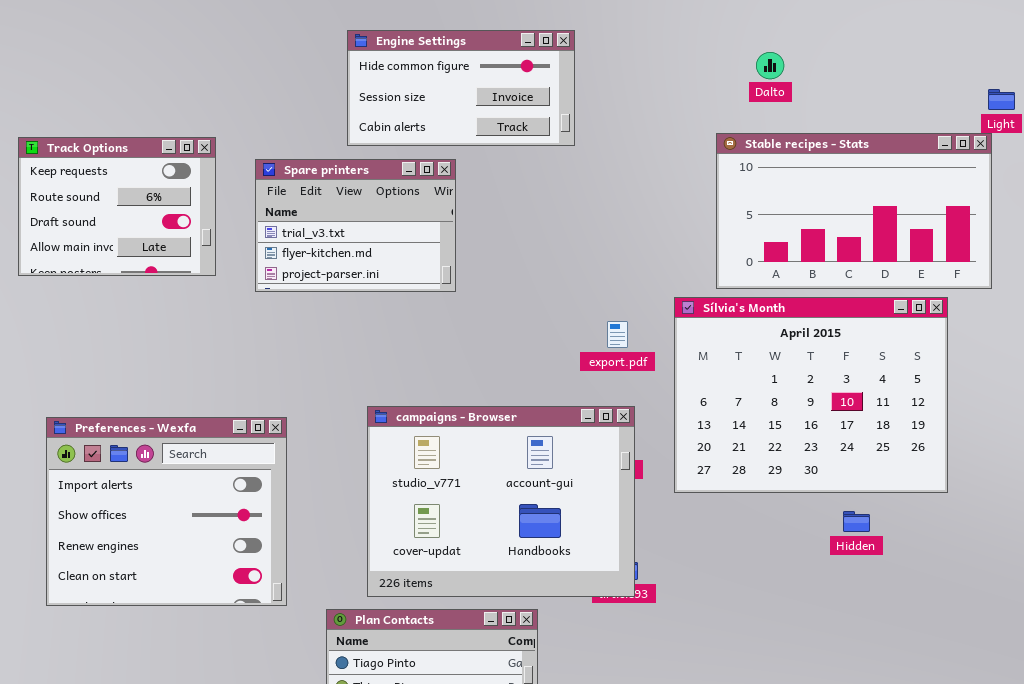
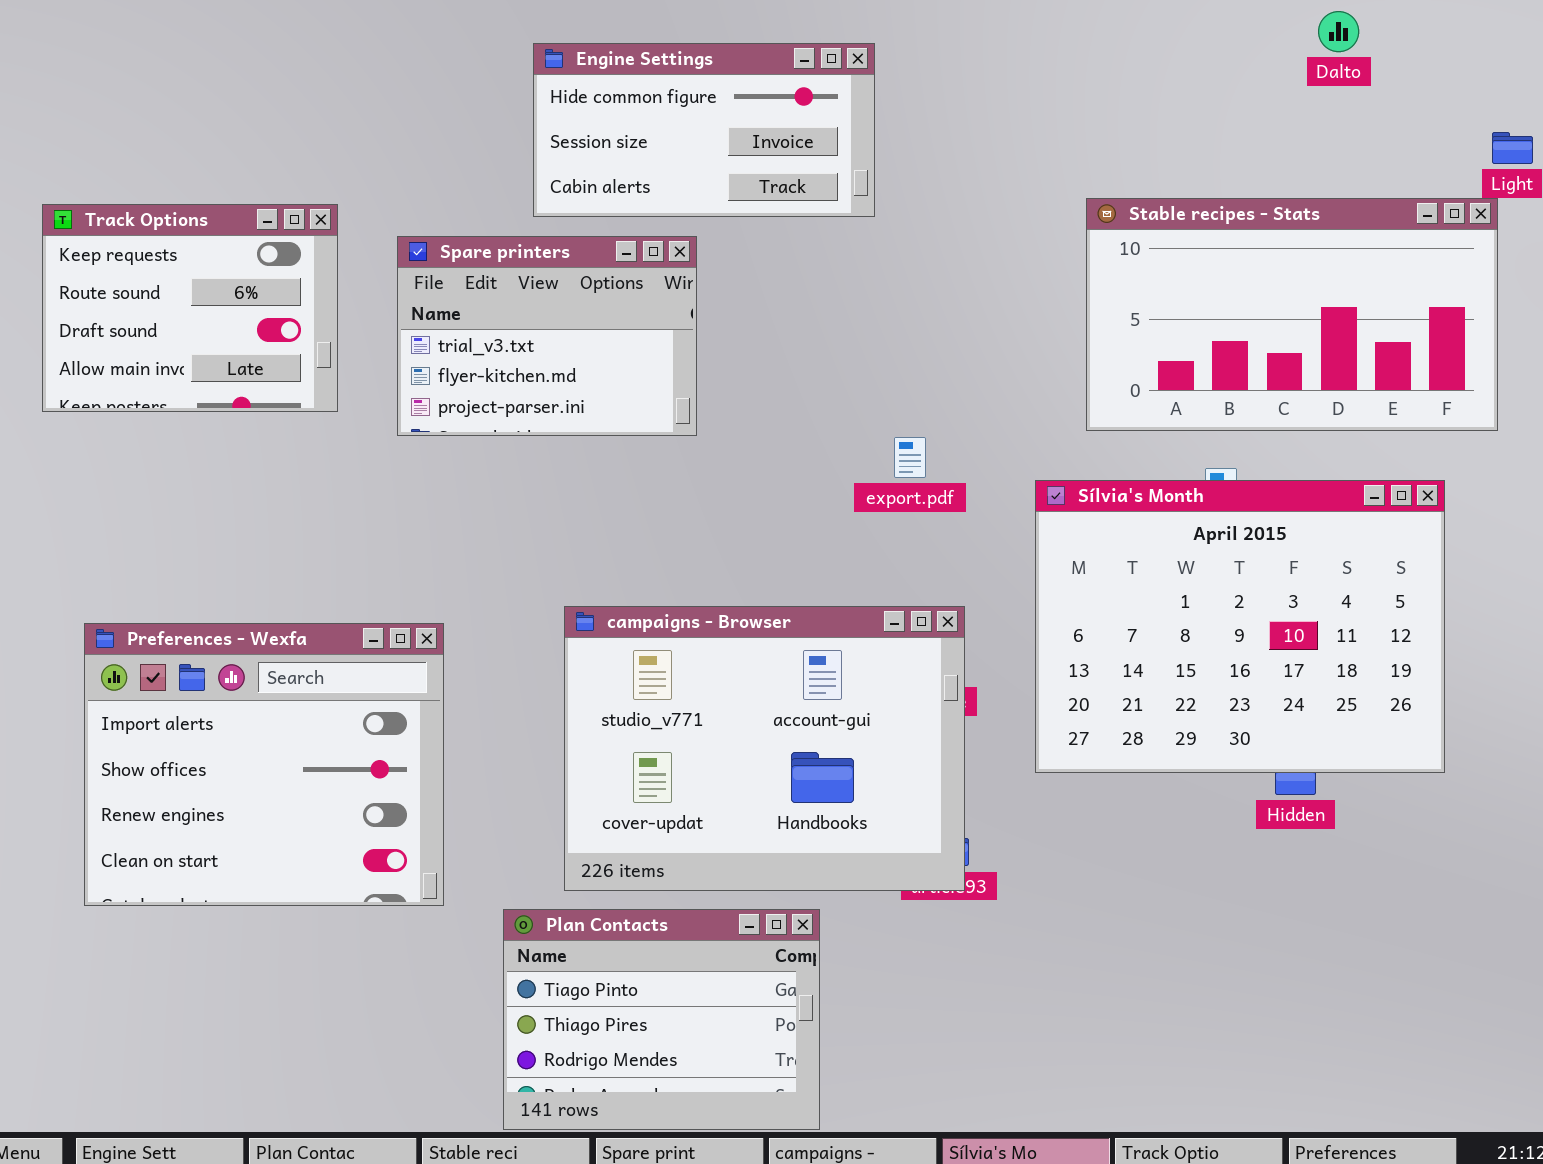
Dalto: [756,52,784,79] -> [1318,11,1359,52], moved
Sílvia's Month: [674,297,948,493] -> [1035,480,1445,773], moved
export.pdf: [607,321,628,348] -> [894,437,926,478], moved

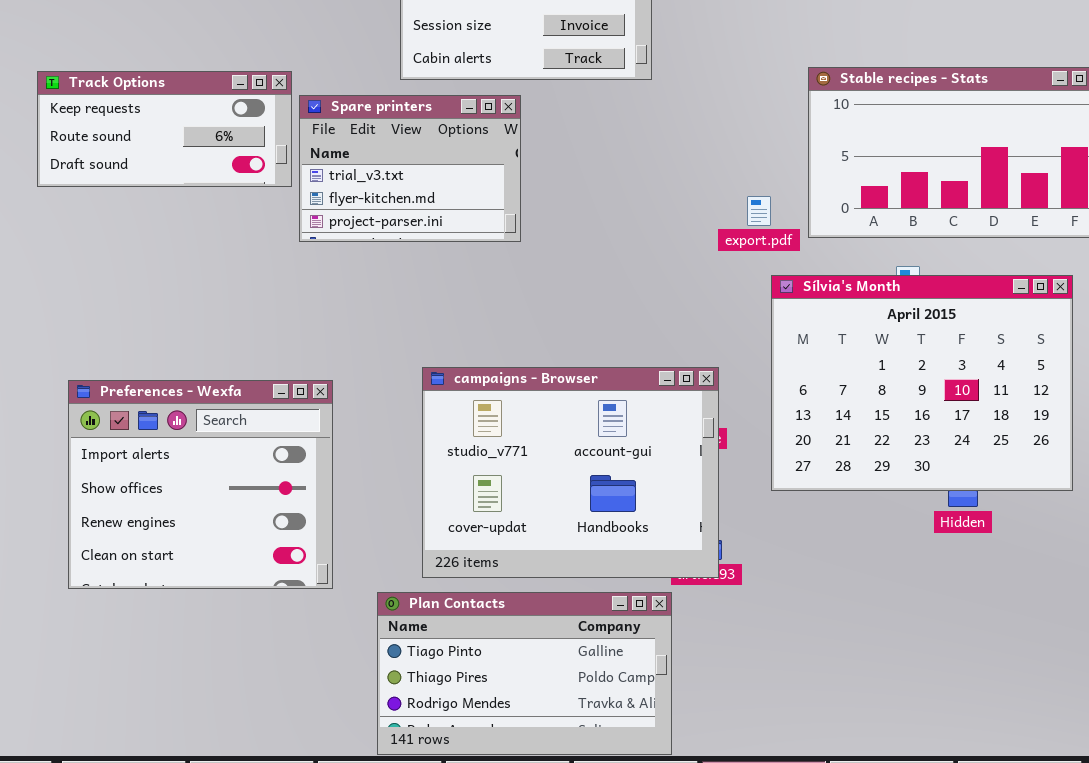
Track Options: [42,204,338,412] -> [37,71,292,187], resized
export.pdf: [894,437,926,478] -> [747,196,771,226], moved
Plan Contacts: [503,909,820,1130] -> [377,592,672,755], resized

